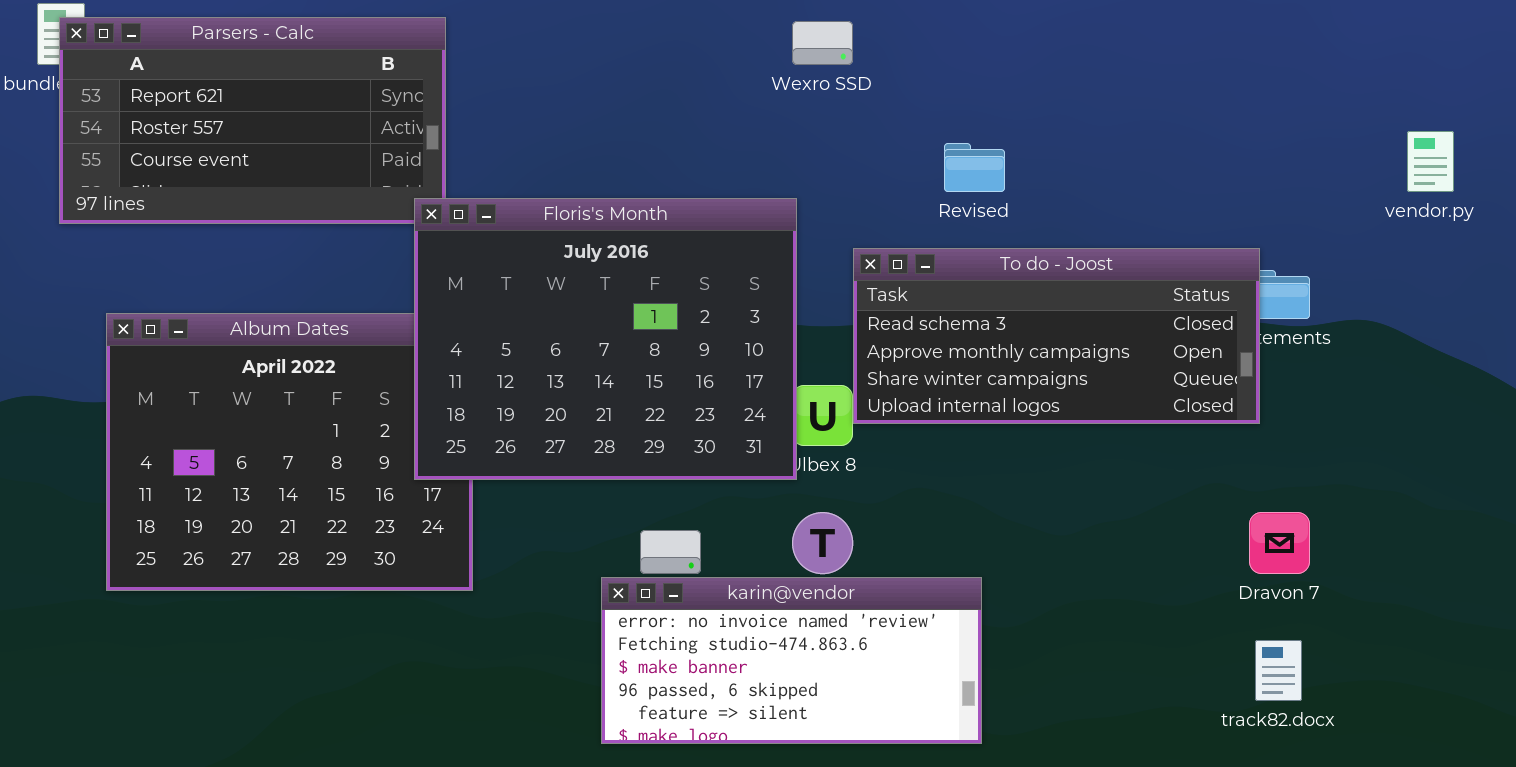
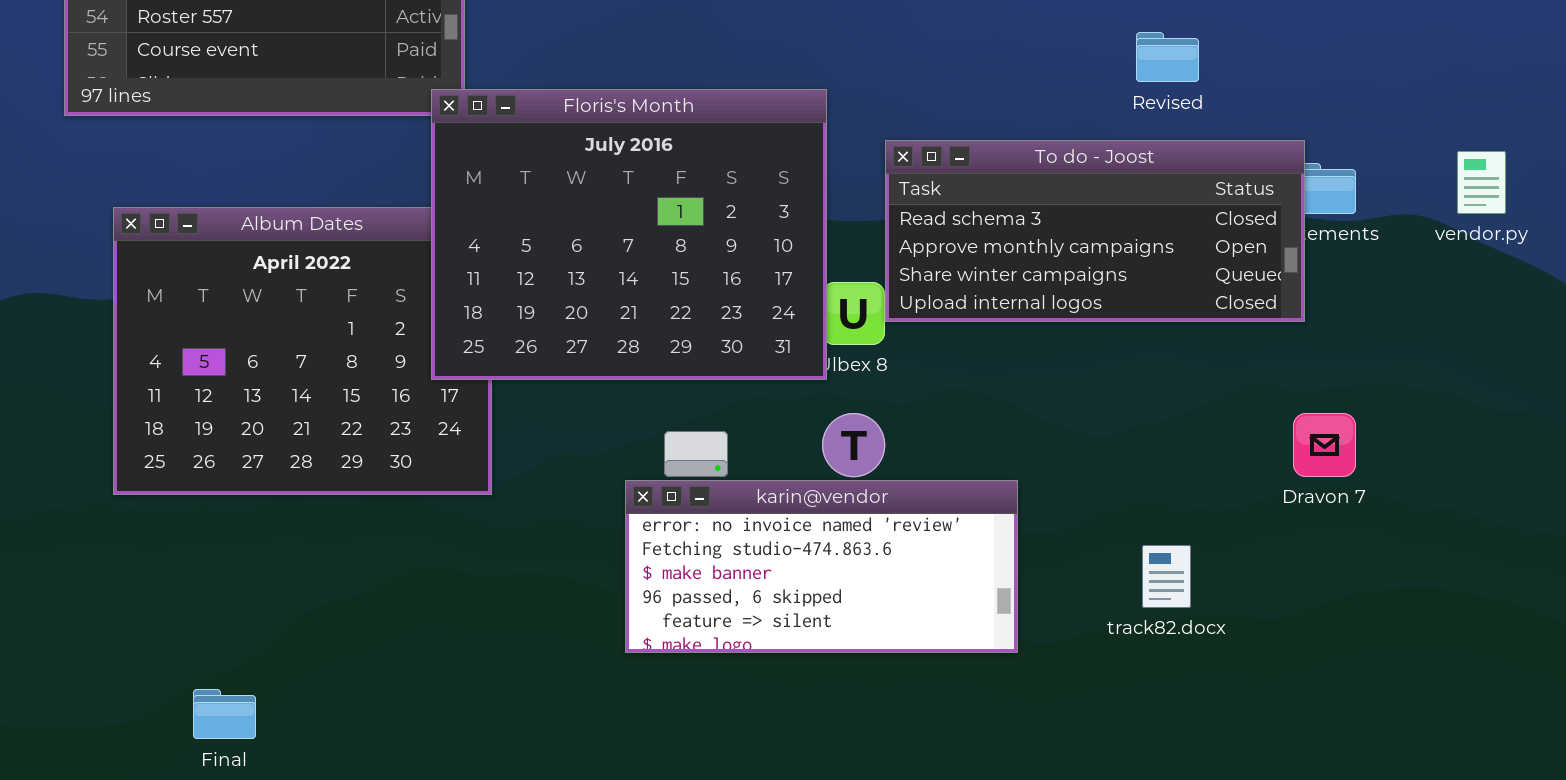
vendor.py: [1407,131,1454,192] -> [1457,151,1506,214], moved
Revised: [944,143,1005,192] -> [1136,32,1199,82], moved
track82.docx: [1255,640,1302,701] -> [1142,545,1191,608], moved

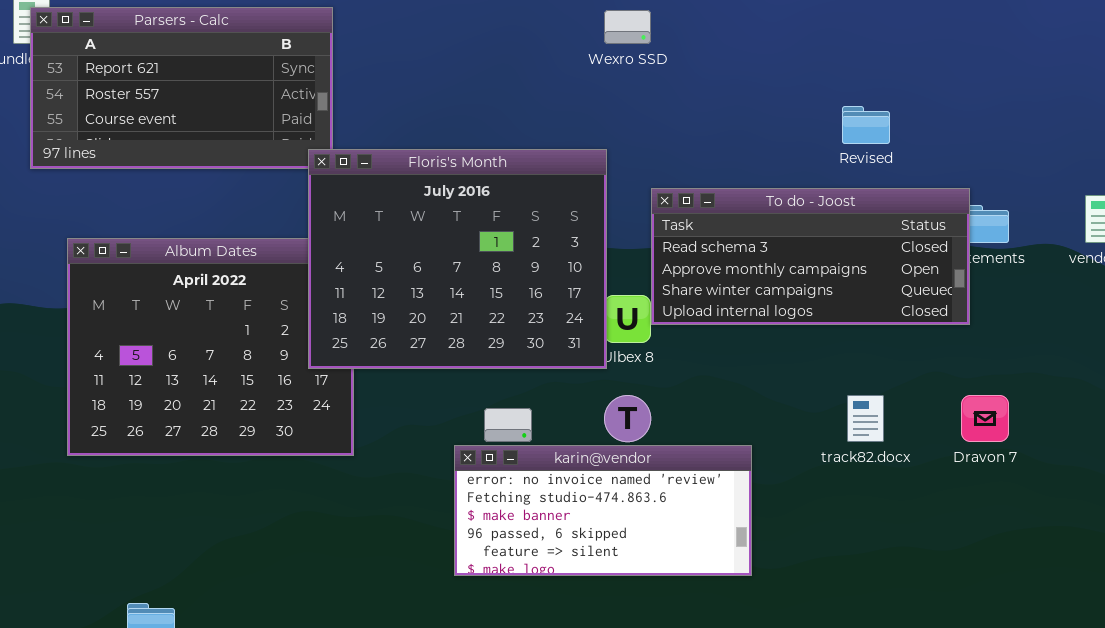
track82.docx: [1142,545,1191,608] -> [847,395,884,442], moved

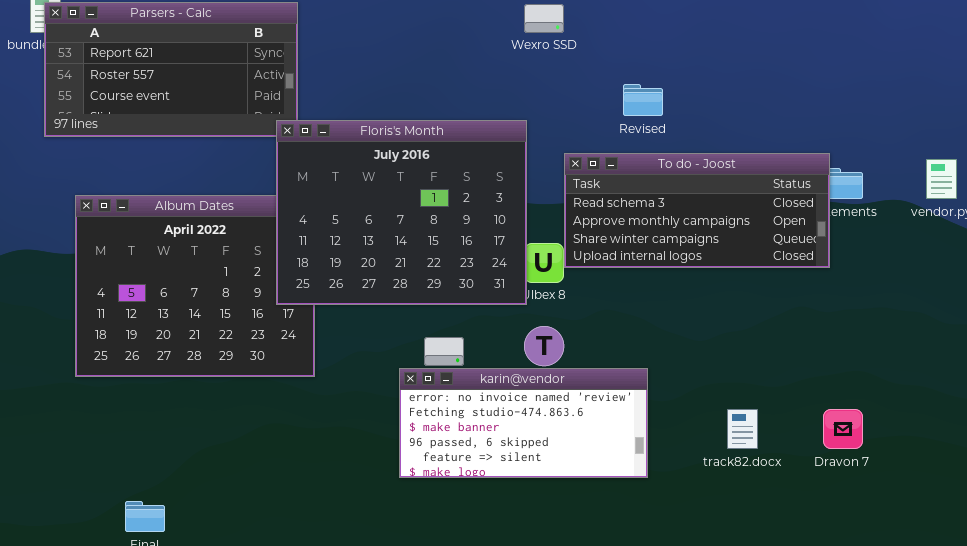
Revised: [842,106,890,144] -> [623,84,663,116], moved
track82.docx: [847,395,884,442] -> [727,409,758,449], moved
Dravon 7: [961,395,1009,442] -> [823,409,863,449], moved

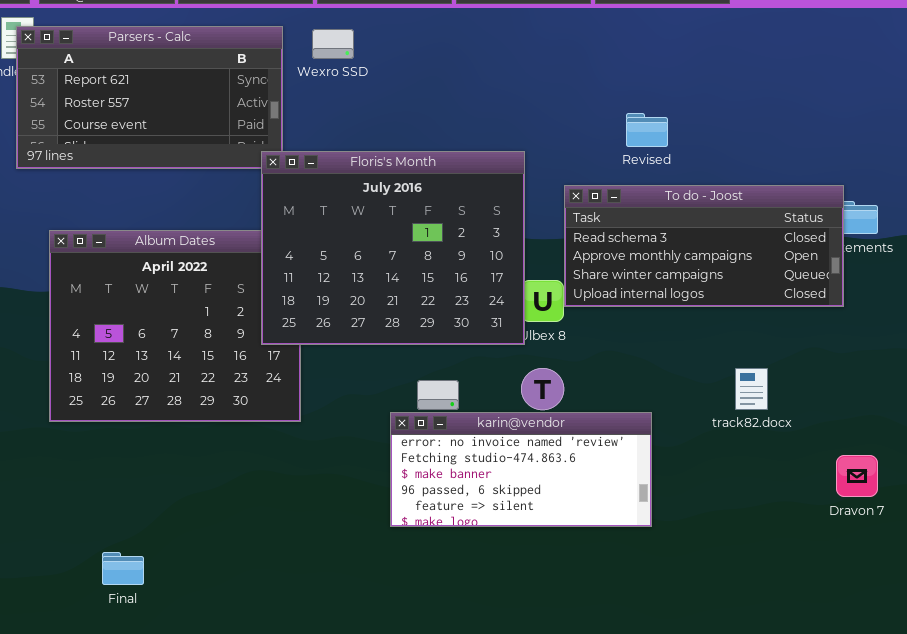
Wexro SSD: [524,4,564,33] -> [312,29,354,59], moved
track82.docx: [727,409,758,449] -> [735,368,768,410], moved

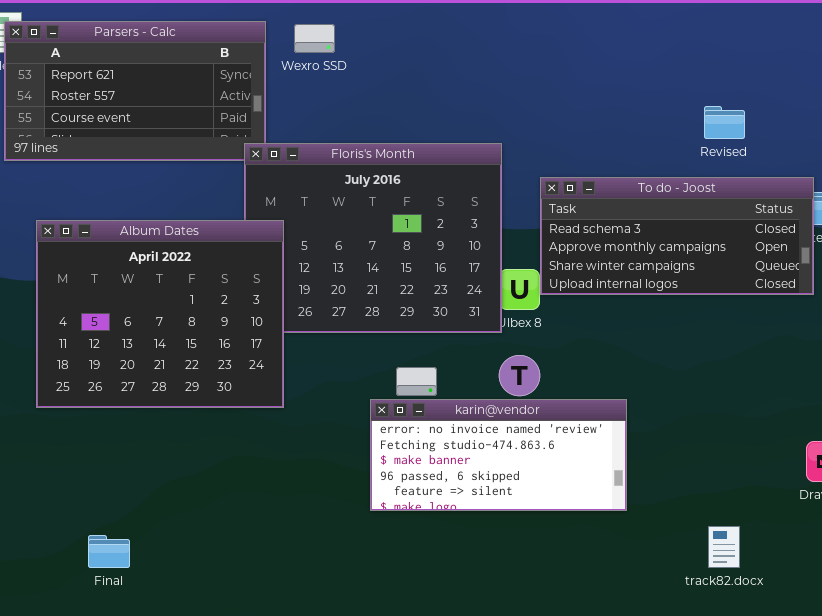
Revised: [626,113,668,147] -> [704,106,745,139], moved
Album Dates: [49,230,301,422] -> [36,220,284,408], raised
track82.docx: [735,368,768,410] -> [708,526,740,568], moved

